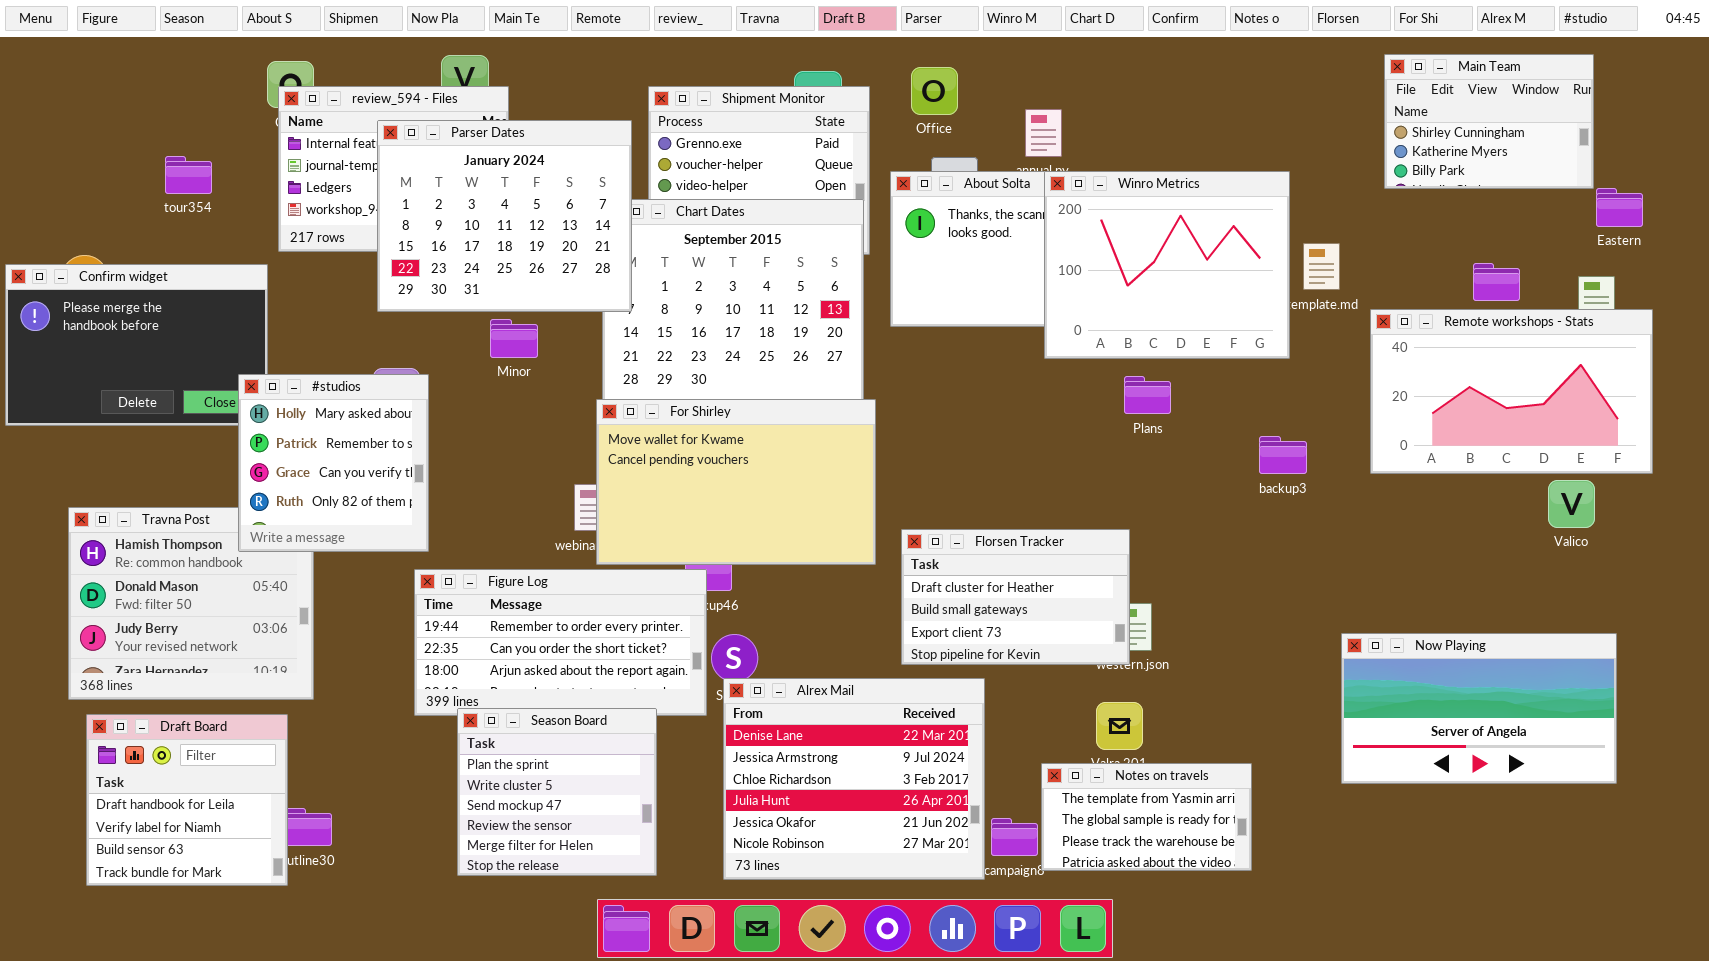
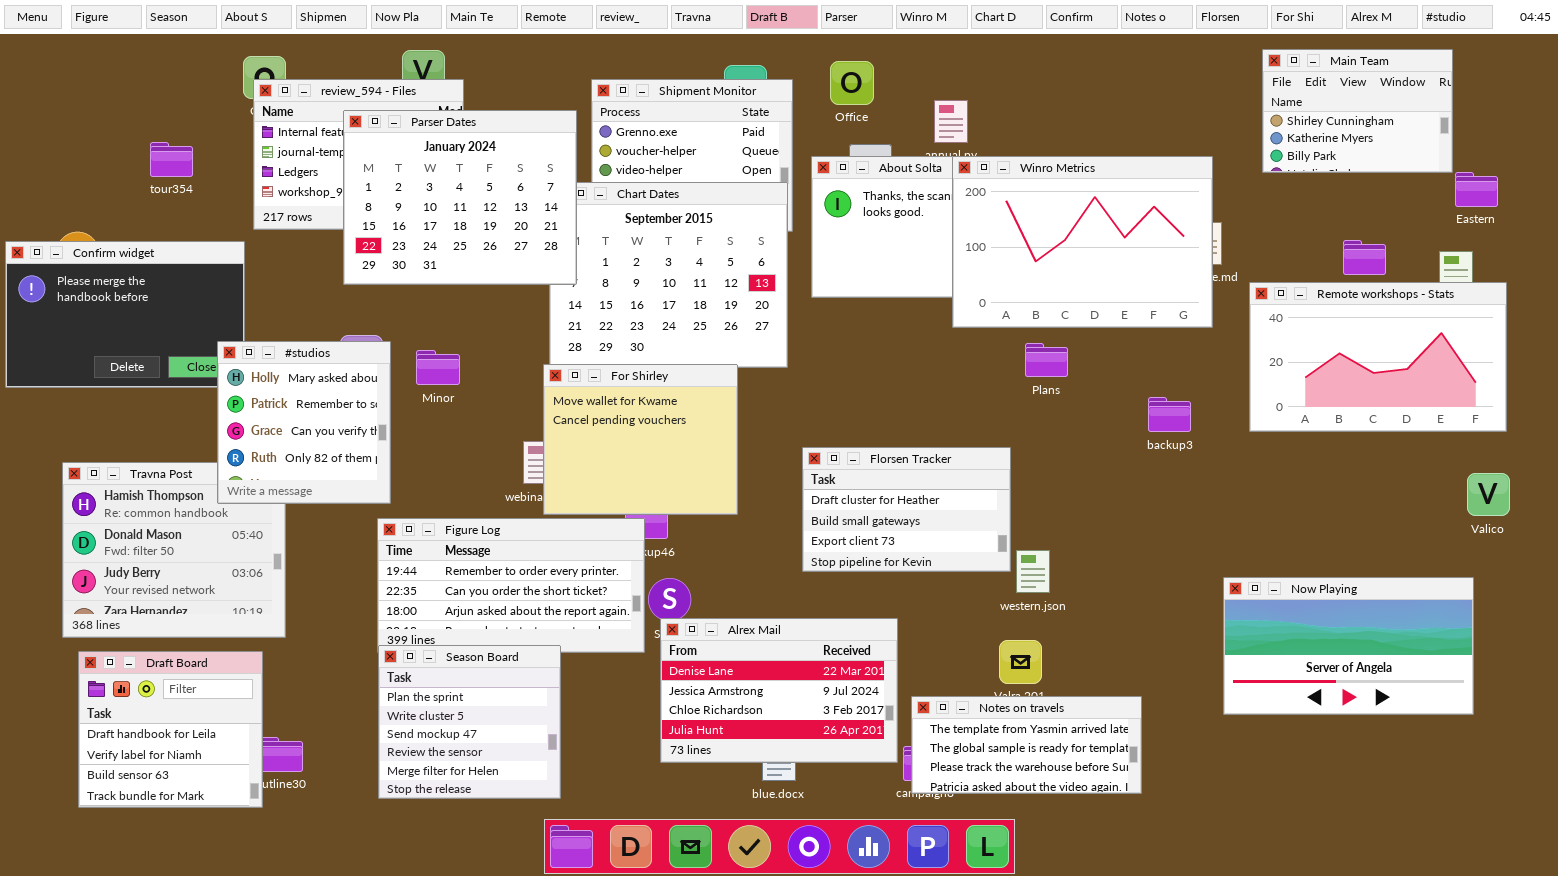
Winro Metrics: [1044,171,1290,359] -> [952,156,1213,328], resized
Minor: [490,319,538,358] -> [416,350,460,385], moved
For Shirley: [596,399,876,565] -> [543,364,738,515], resized
Valico: [1548,480,1595,528] -> [1467,473,1510,516], moved
Florsen Tracker: [901,529,1130,665] -> [802,447,1011,572], moved
Alrex Mail: [723,678,985,880] -> [660,618,898,763], resized
Season Board: [457,708,657,876] -> [378,645,561,799], moved
Notes on travels: [1041,763,1252,871] -> [911,696,1142,794], resized

